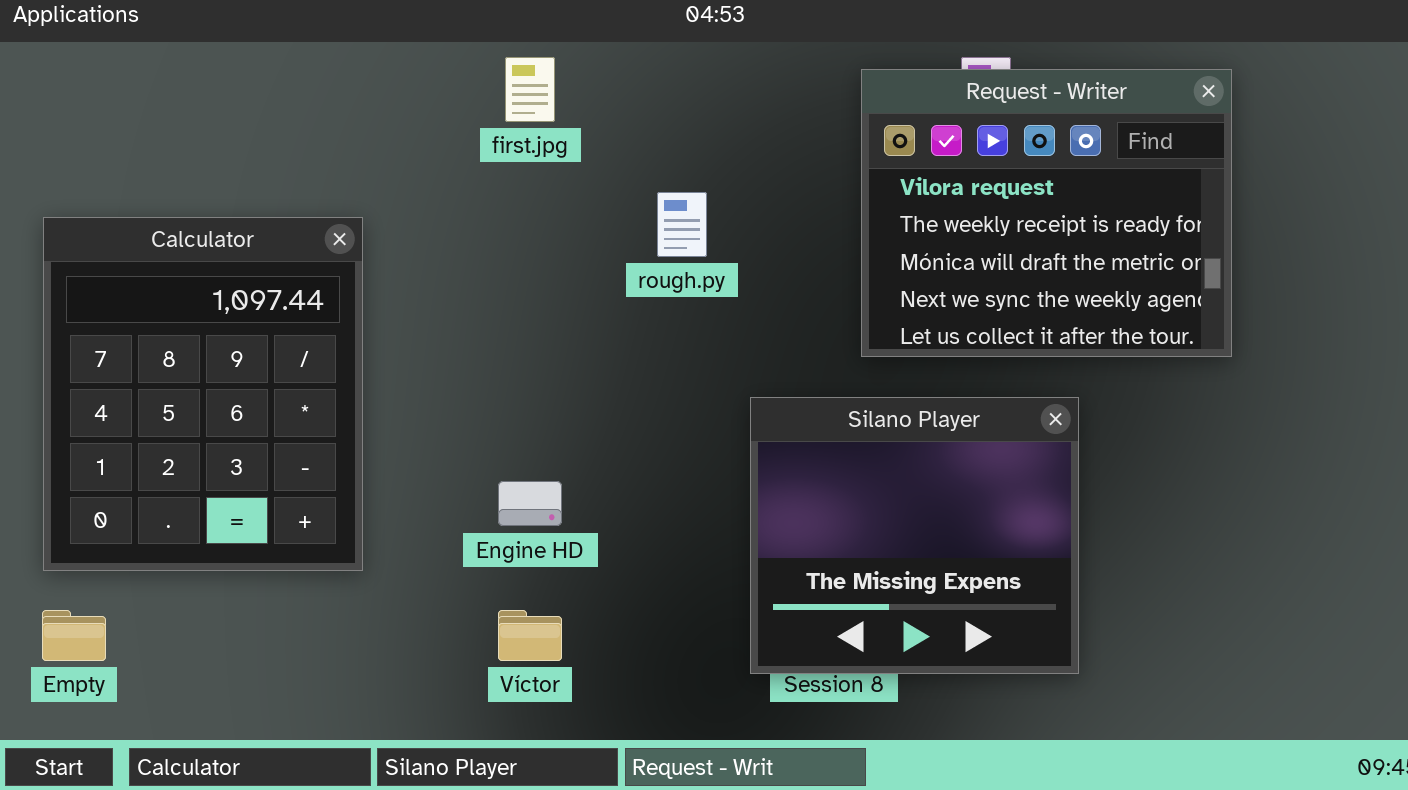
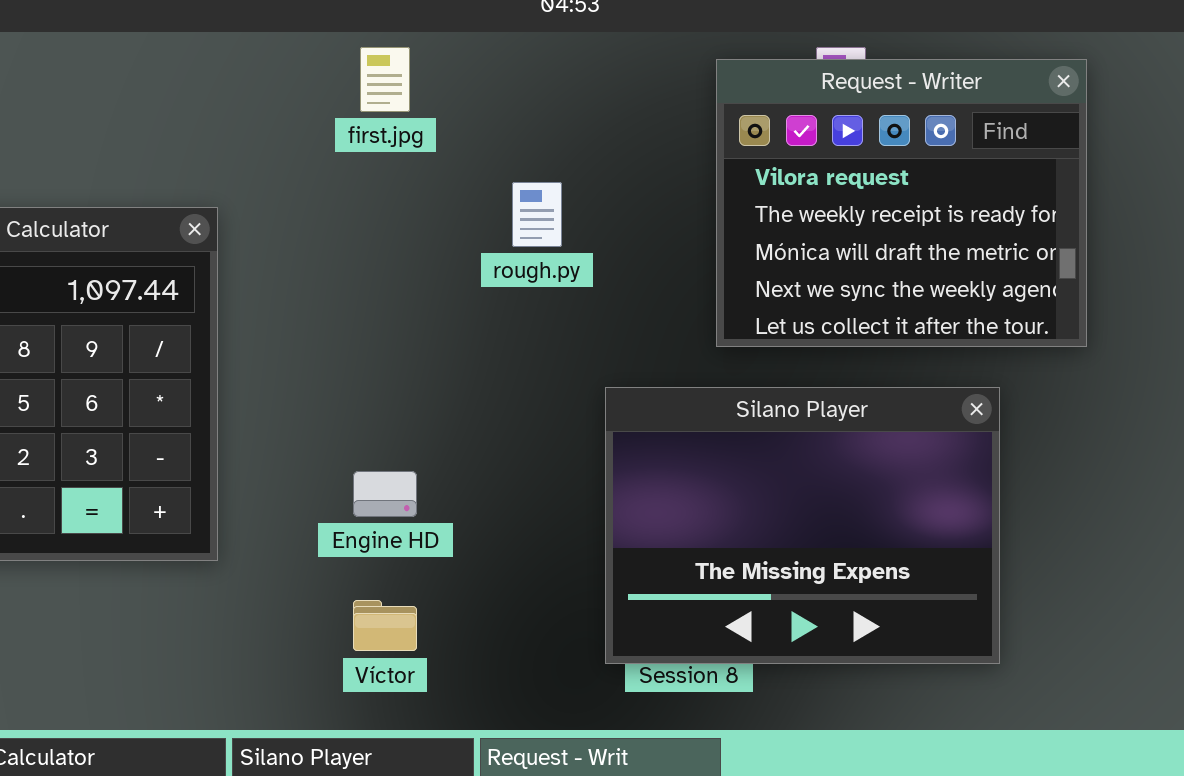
Silano Player: [750,397,1079,674] -> [605,387,1000,664], resized

